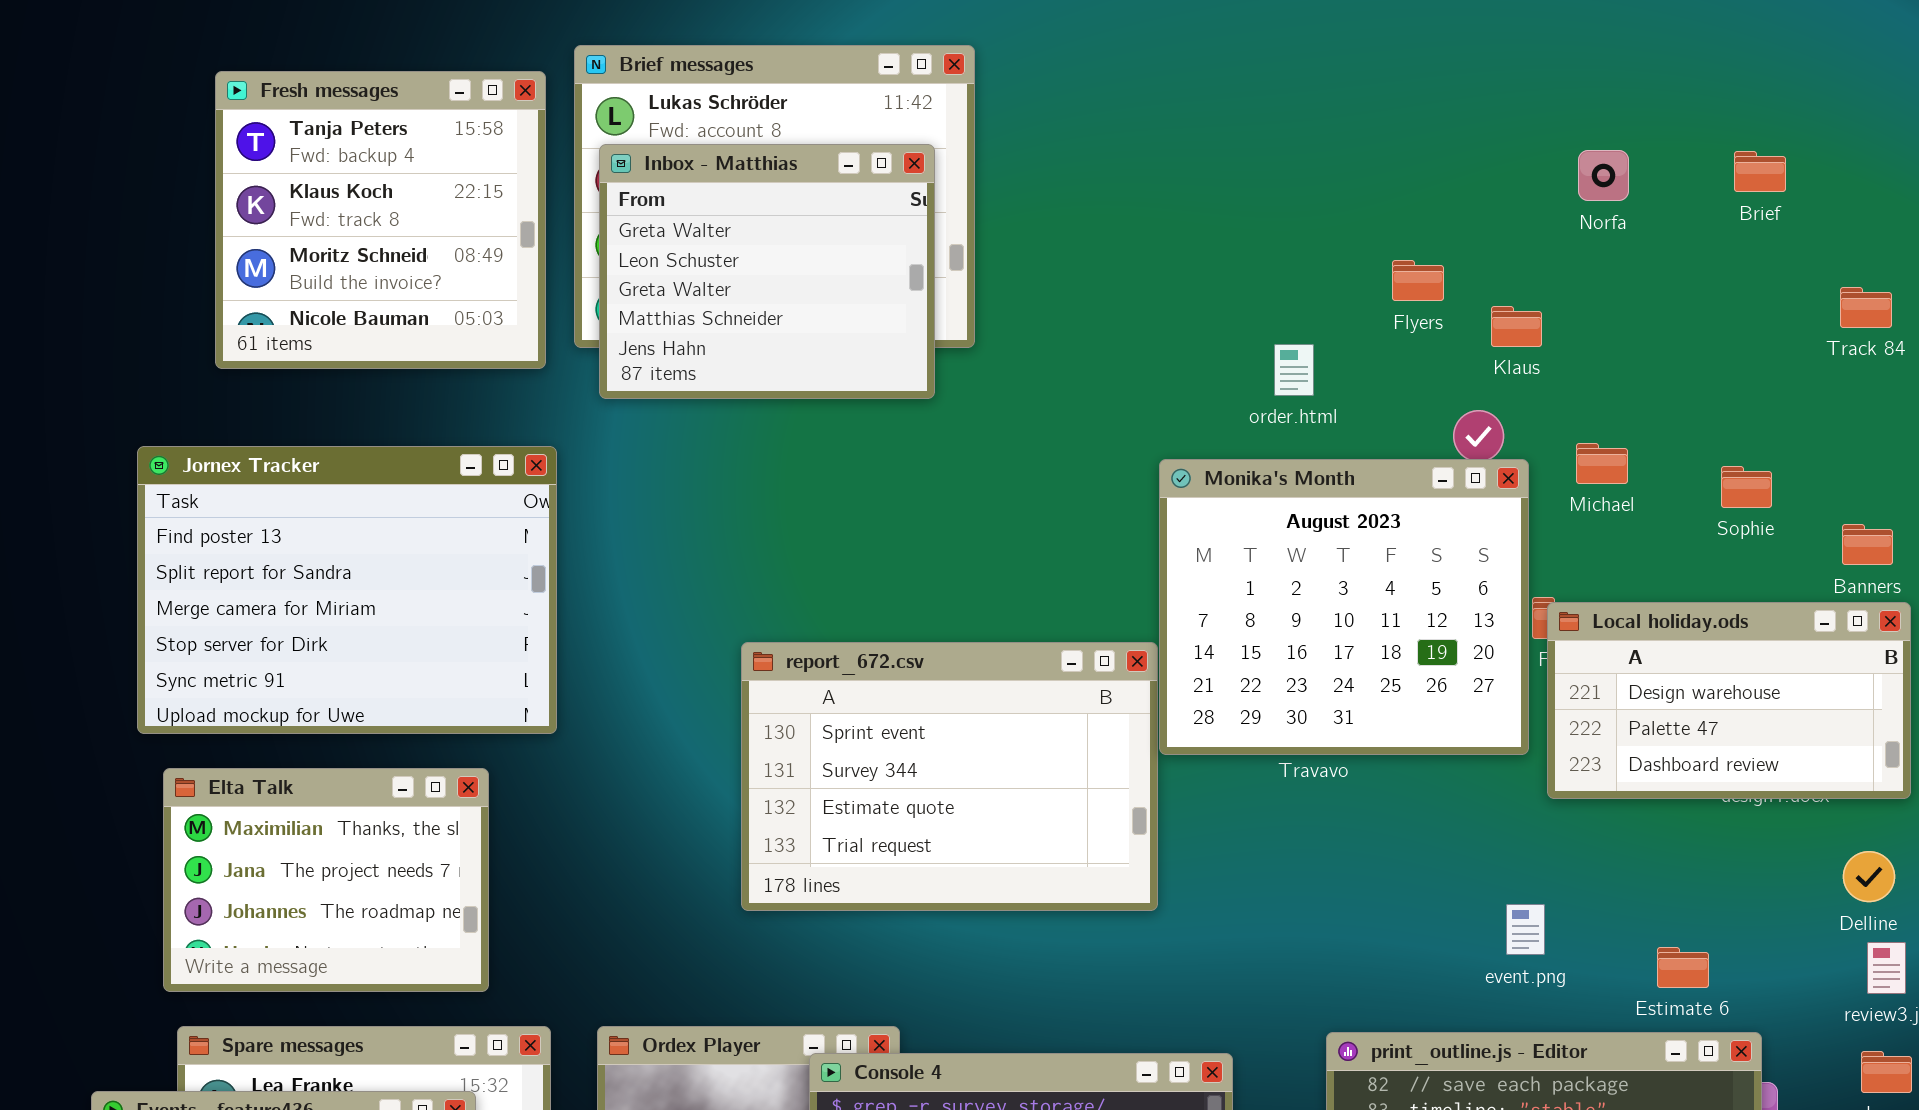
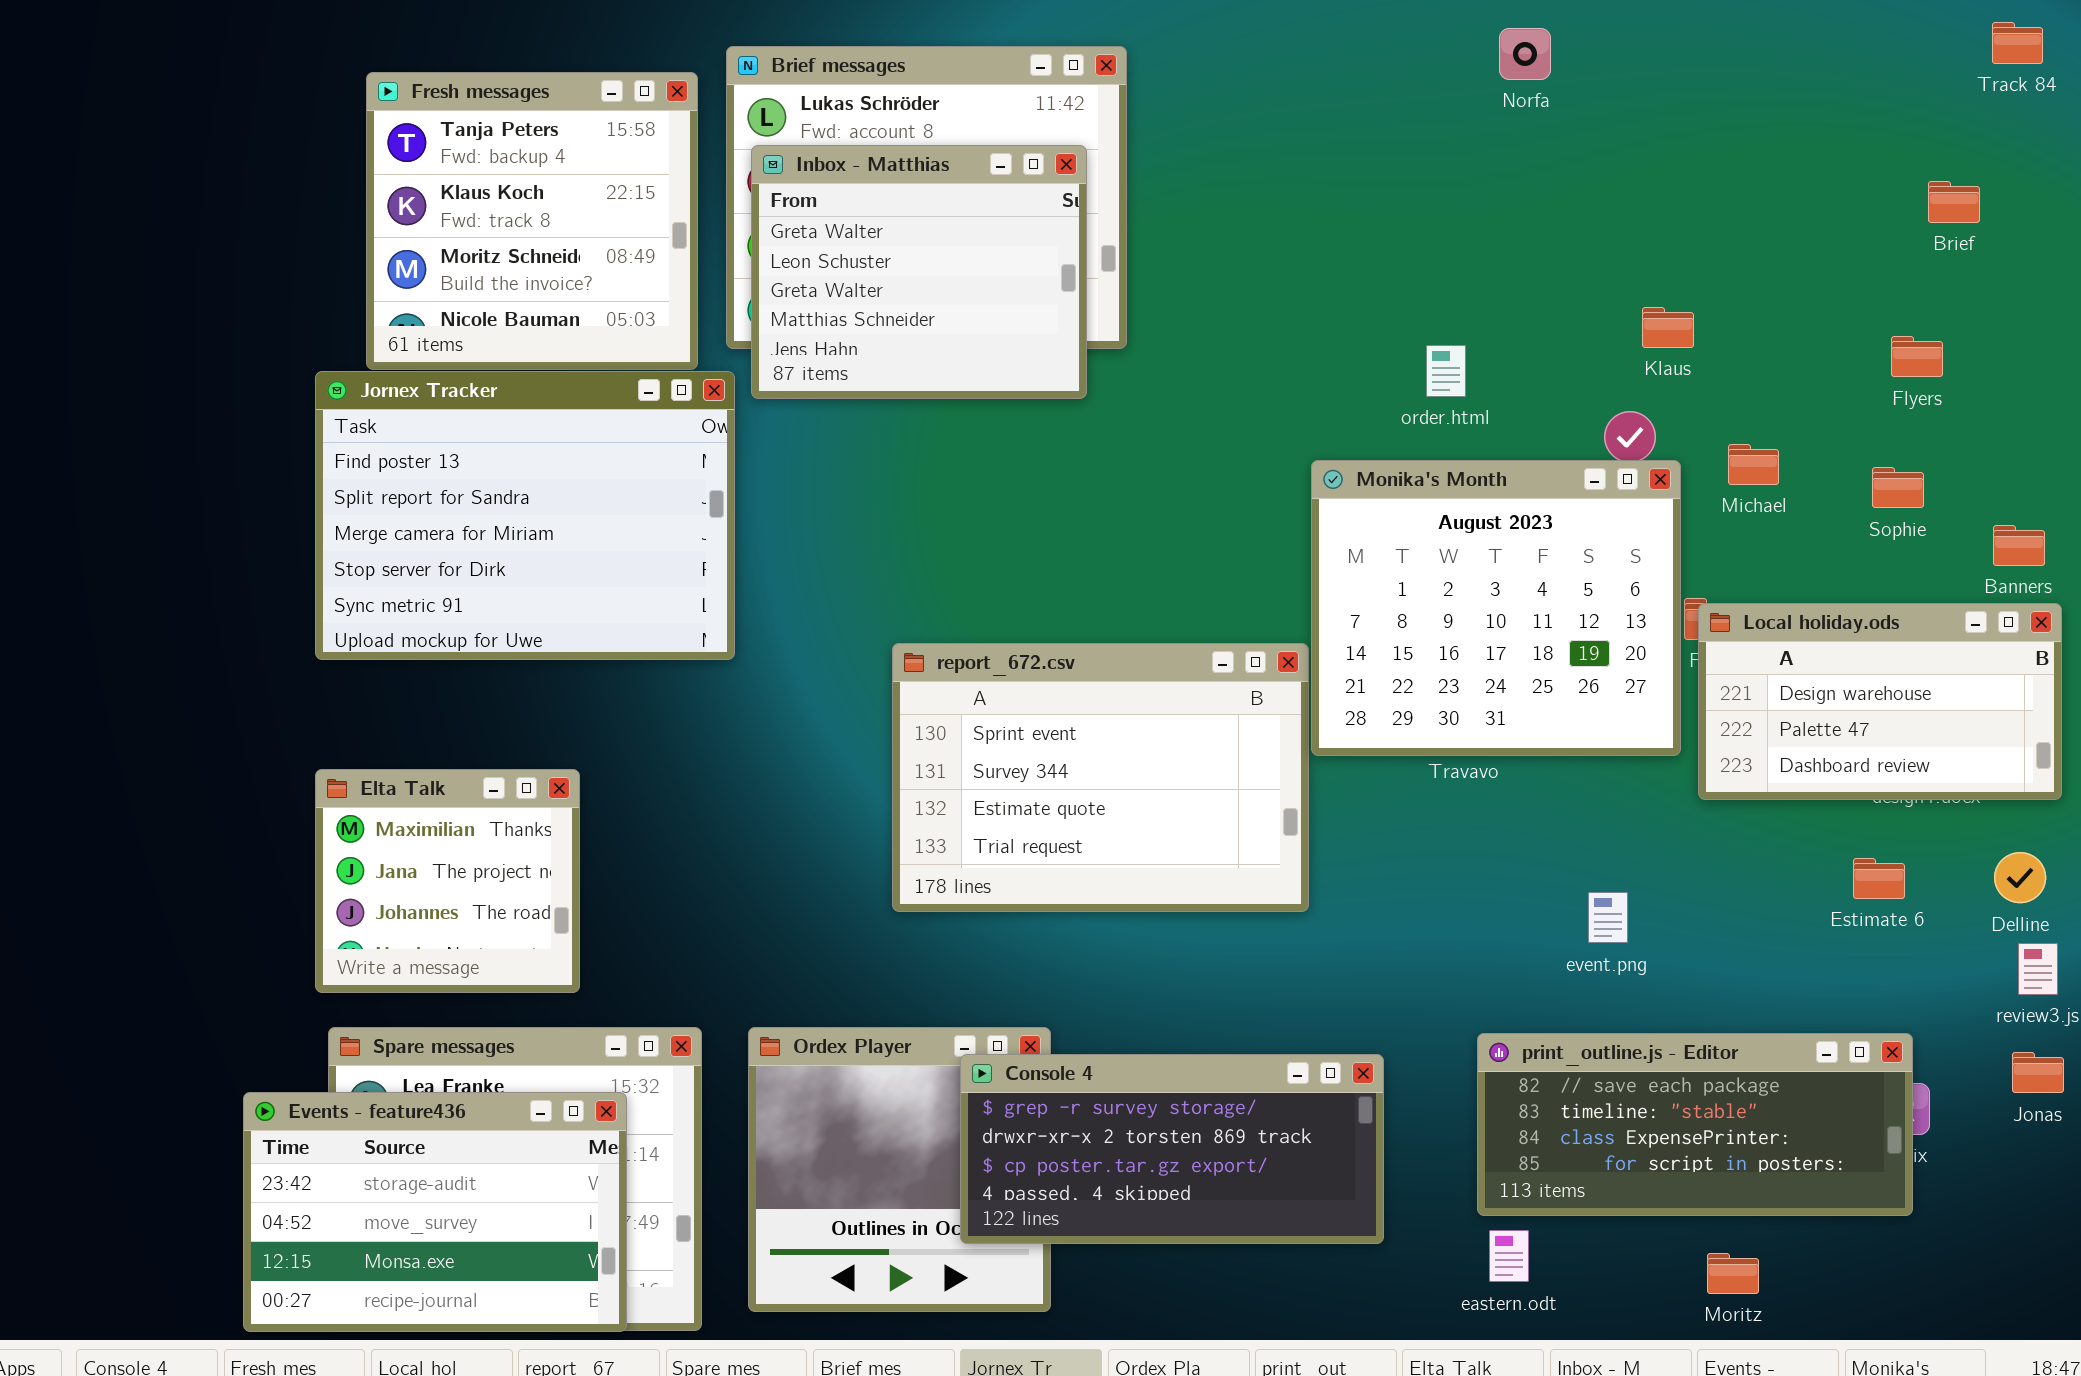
Norfa: [1578,150,1629,201] -> [1499,28,1551,80], moved
Brief: [1734,151,1786,192] -> [1928,181,1980,223], moved
Flyers: [1392,260,1444,301] -> [1891,336,1943,377], moved
Track 84: [1840,287,1892,328] -> [1992,22,2043,64], moved
Jornex Tracker: [137,446,557,734] -> [315,371,735,660], moved
Elta Talk: [163,768,489,992] -> [315,769,580,993], resized
event.png: [1506,904,1545,955] -> [1588,892,1628,943], moved
Estimate 6: [1657,947,1709,988] -> [1853,858,1905,899], moved

